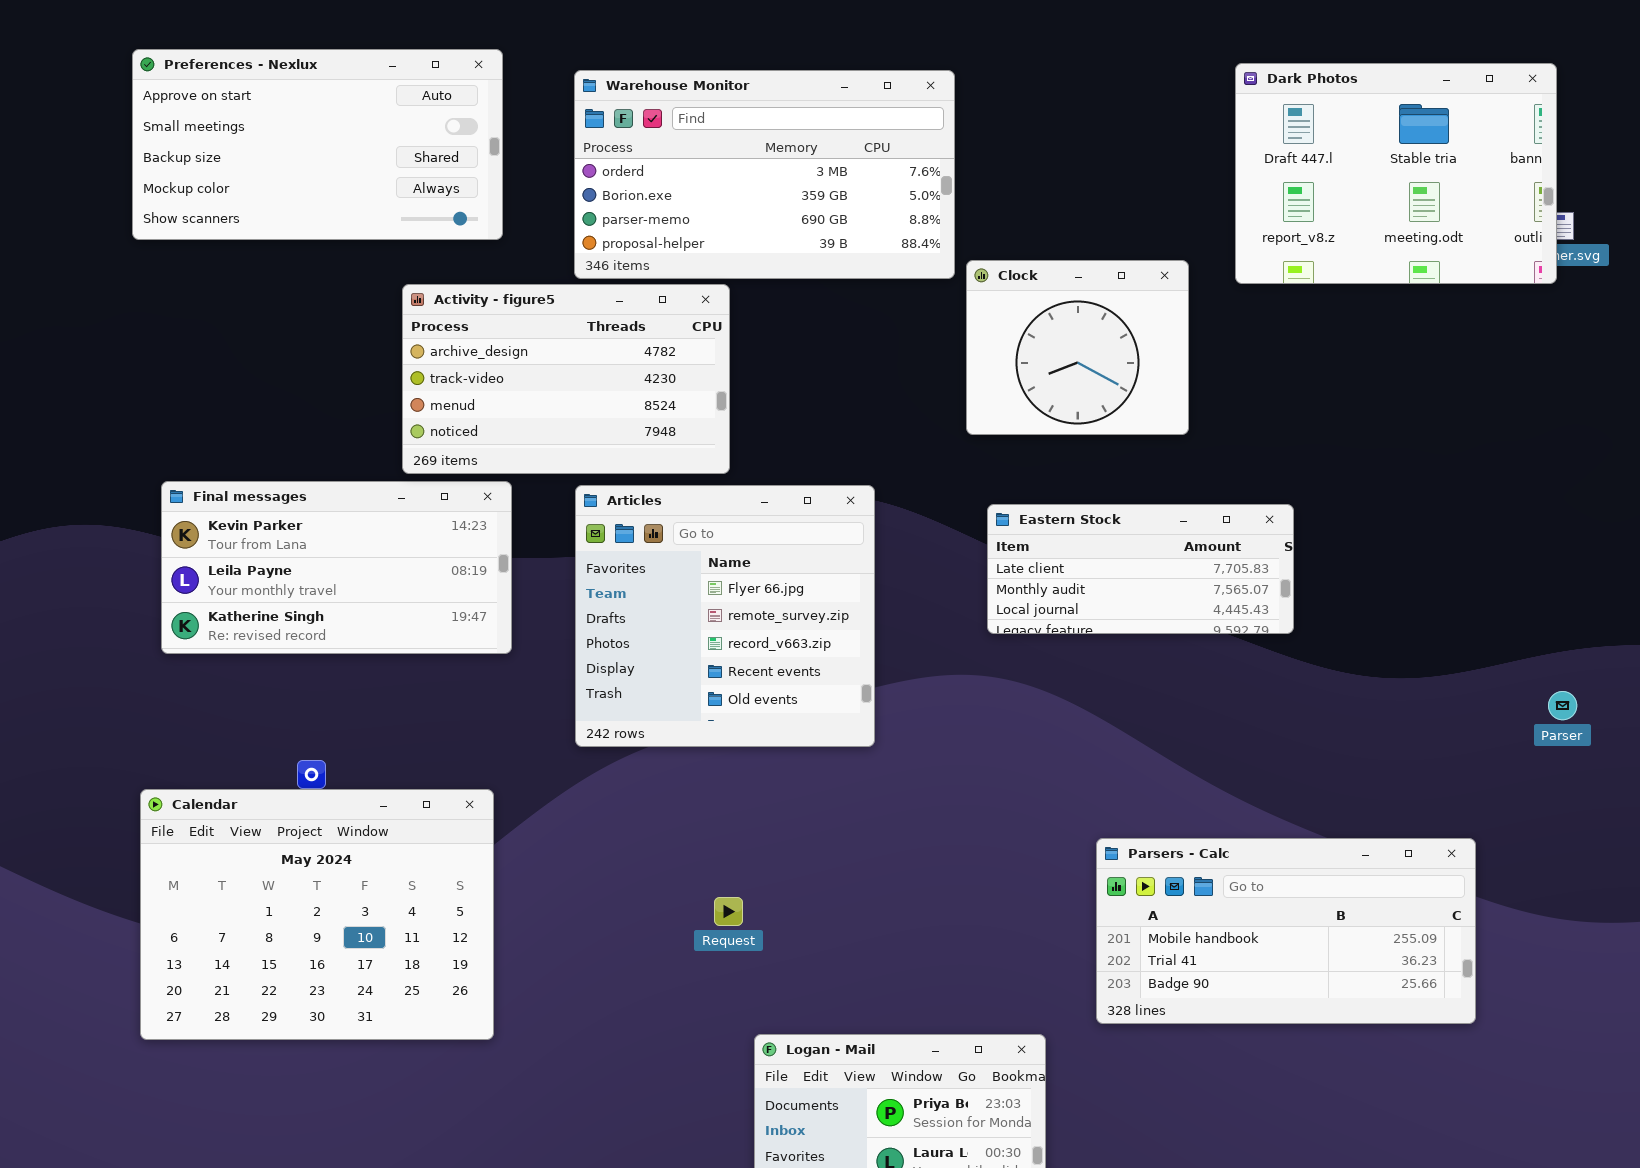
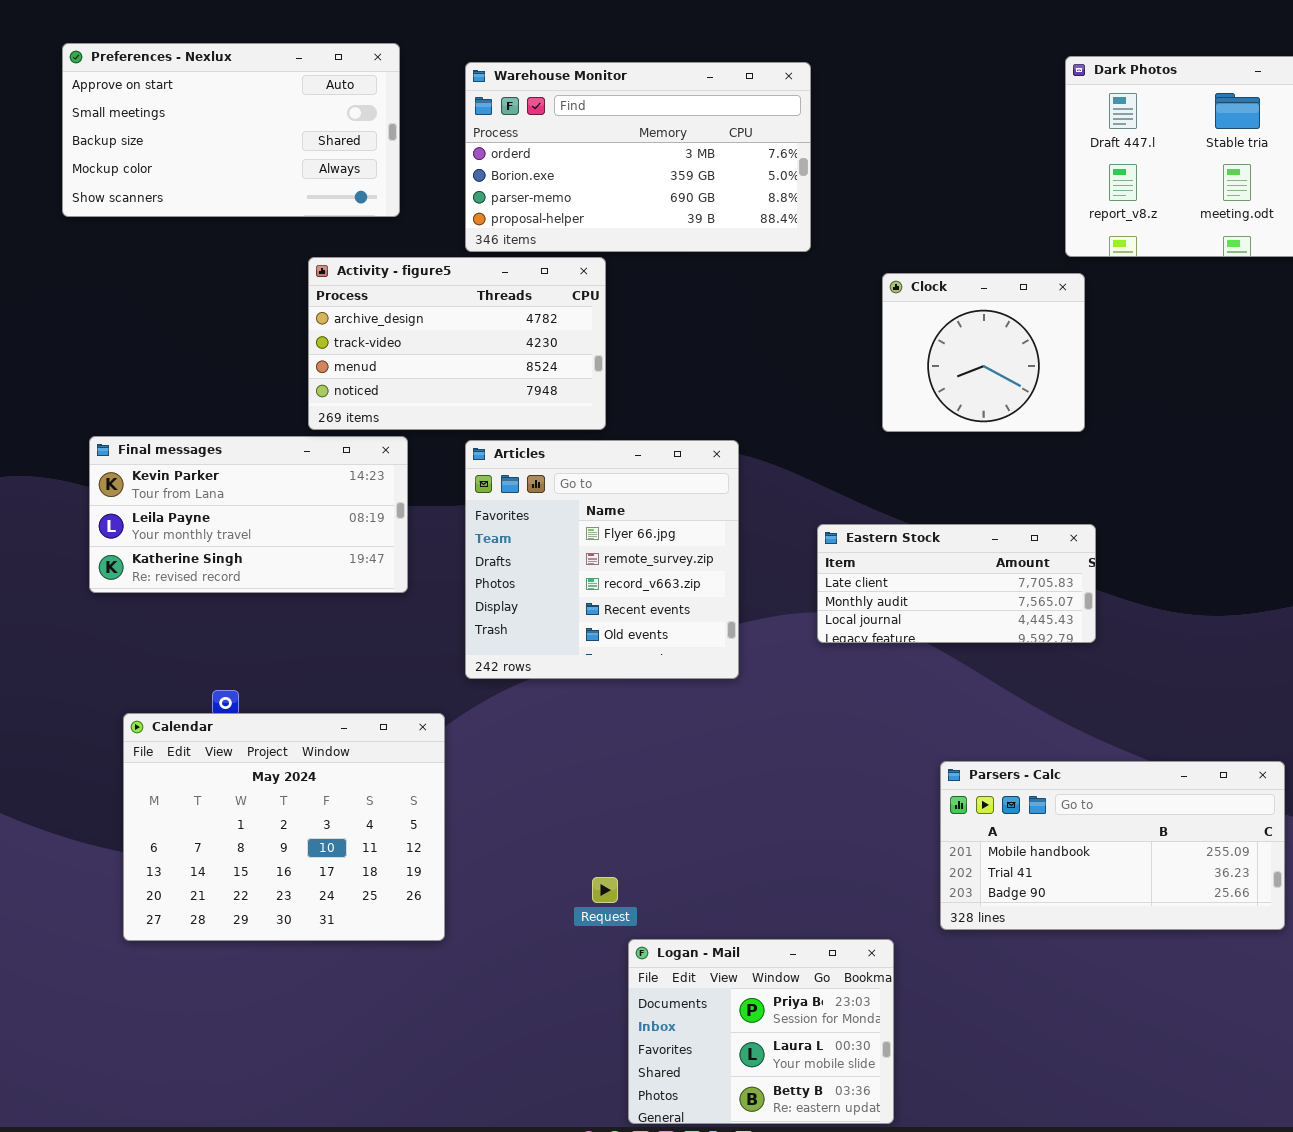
Clock: [966,260,1189,435] -> [882,273,1085,432], moved
Eastern Stock: [987,504,1294,634] -> [817,524,1096,643], moved
Calendar: [140,789,494,1040] -> [123,713,445,941], moved
Request: [714,897,743,926] -> [592,877,618,903], moved

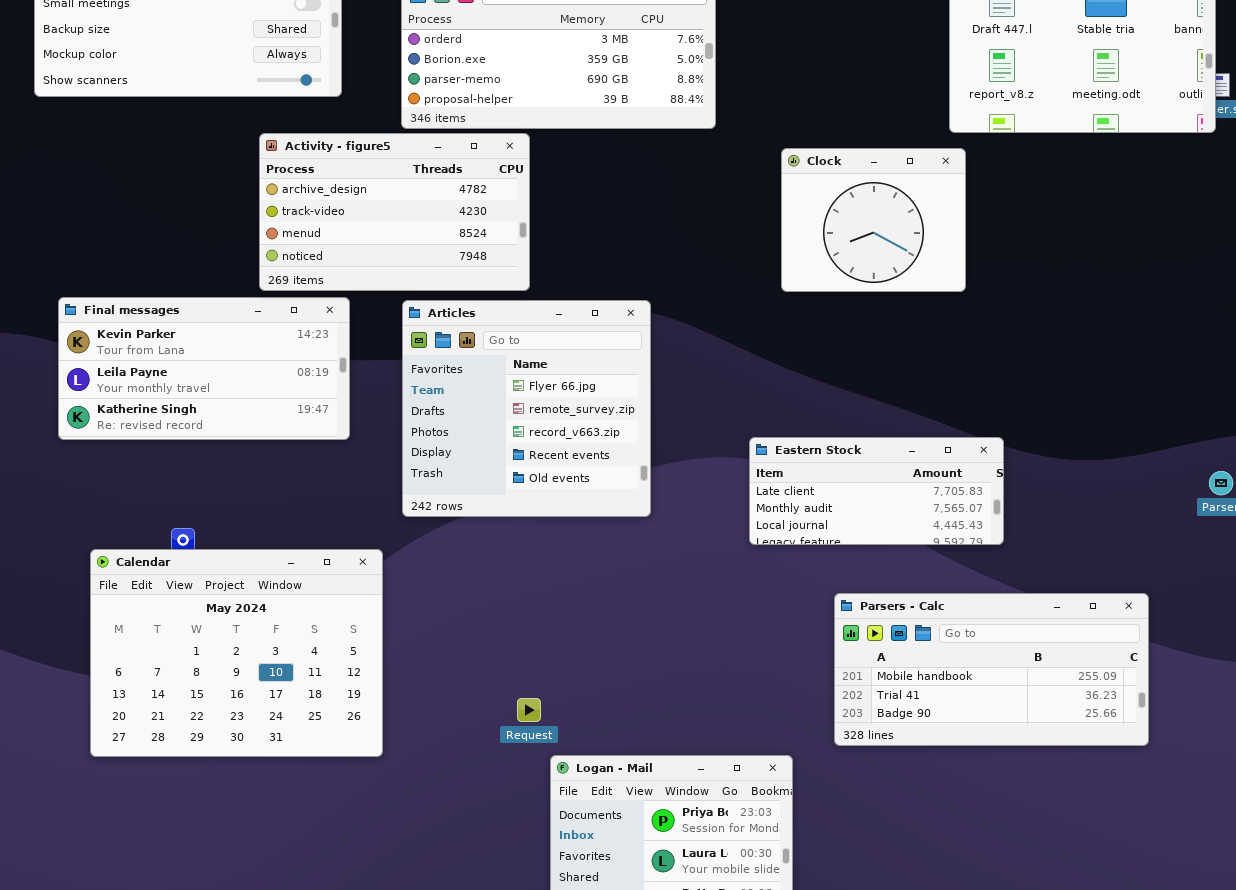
Eastern Stock: [817,524,1096,643] -> [749,437,1004,545], moved

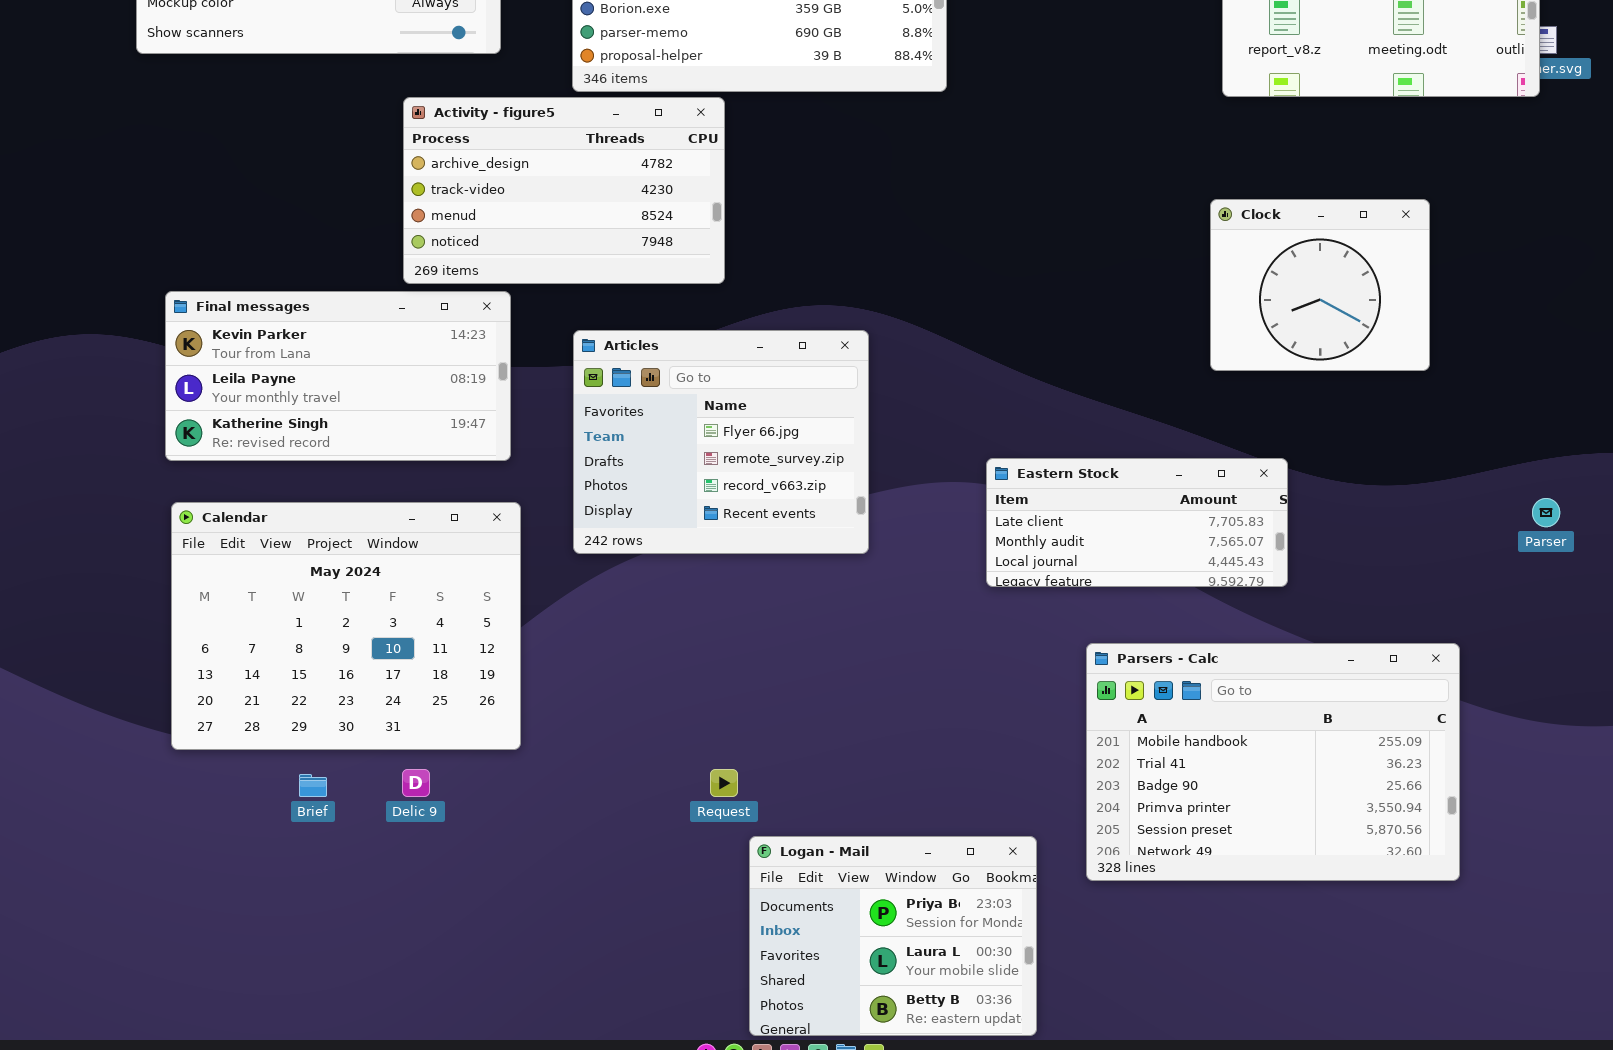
Clock: [781,148,966,292] -> [1210,199,1430,371], moved
Articles: [402,300,651,517] -> [573,330,869,554], resized
Calendar: [90,549,383,757] -> [171,502,521,750], moved
Parsers - Calc: [834,593,1149,746] -> [1086,643,1460,881], resized

